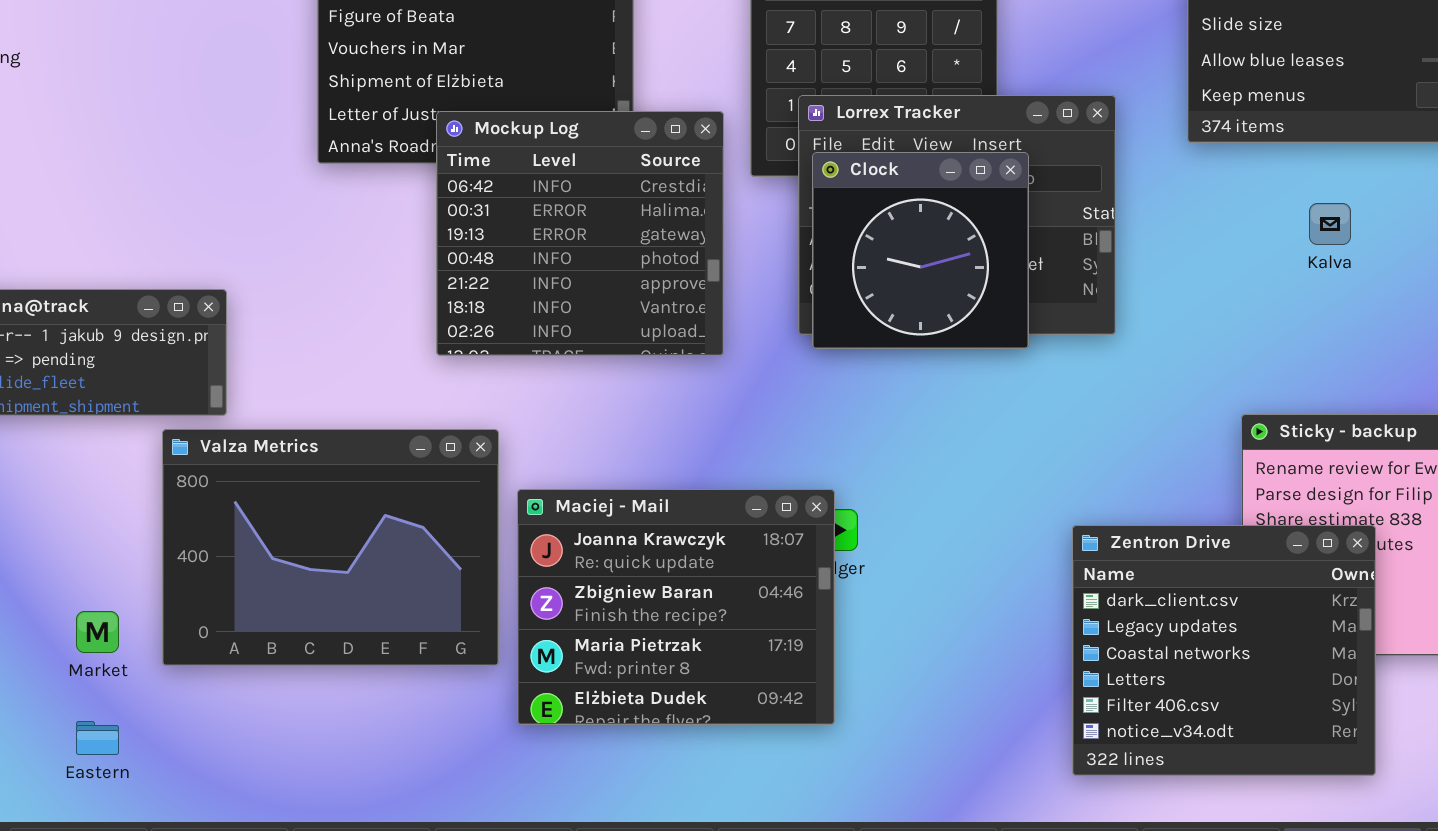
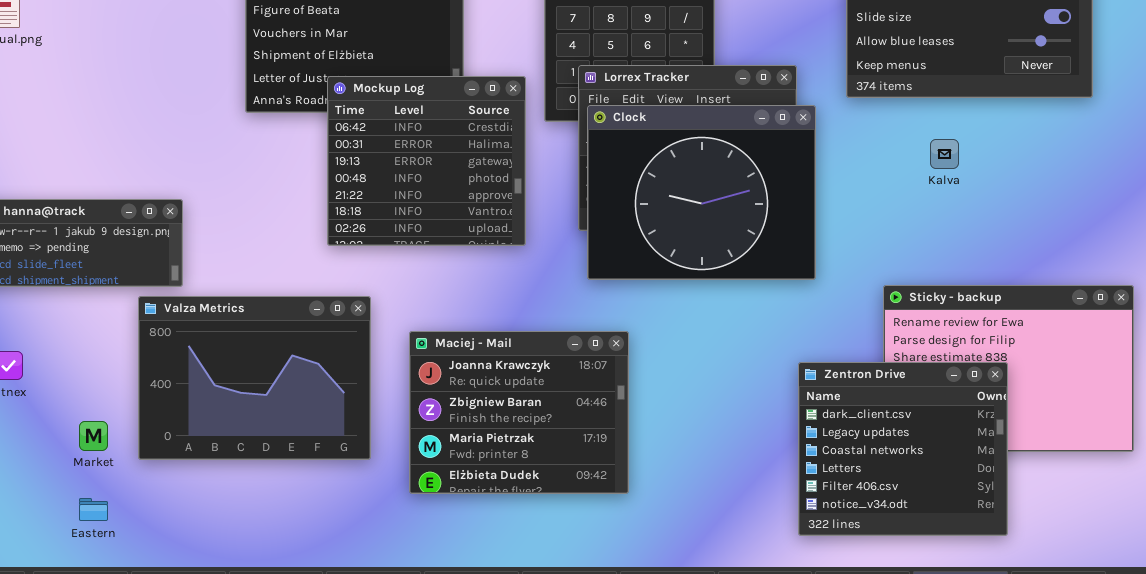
Clock: [812,152,1029,349] -> [587,105,816,280], resized
Maciej - Mail: [517,489,835,725] -> [409,331,629,494], moved
Zentron Drive: [1072,525,1376,776] -> [798,362,1008,536], moved

